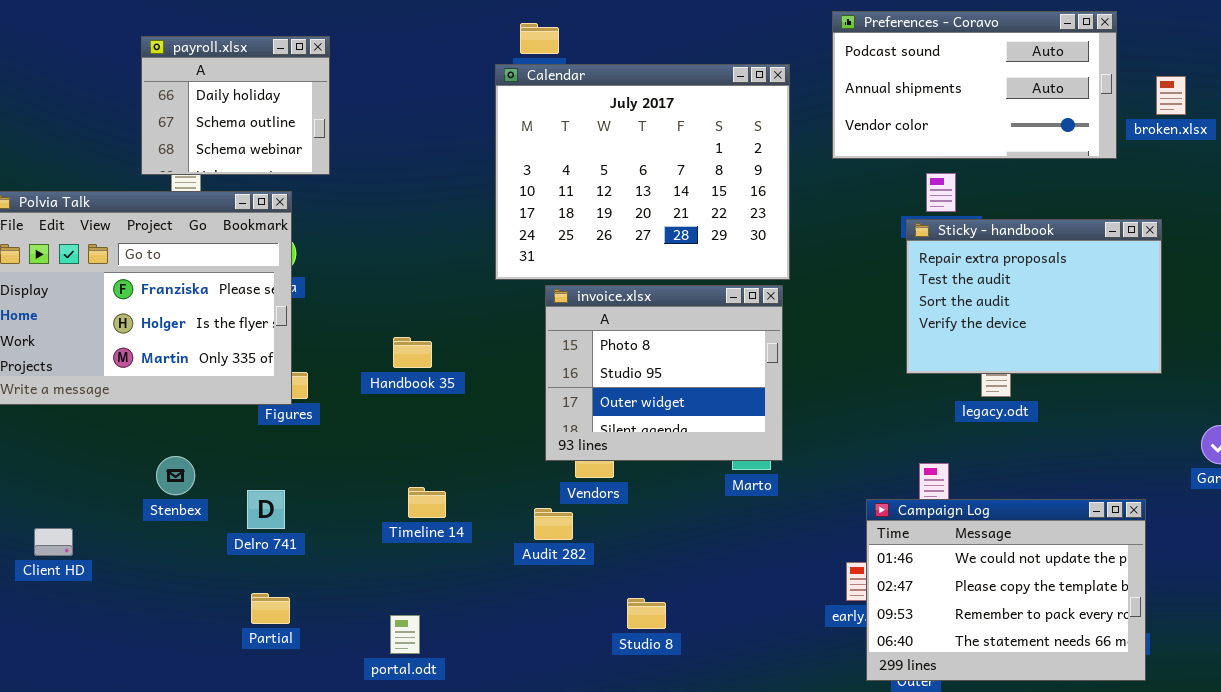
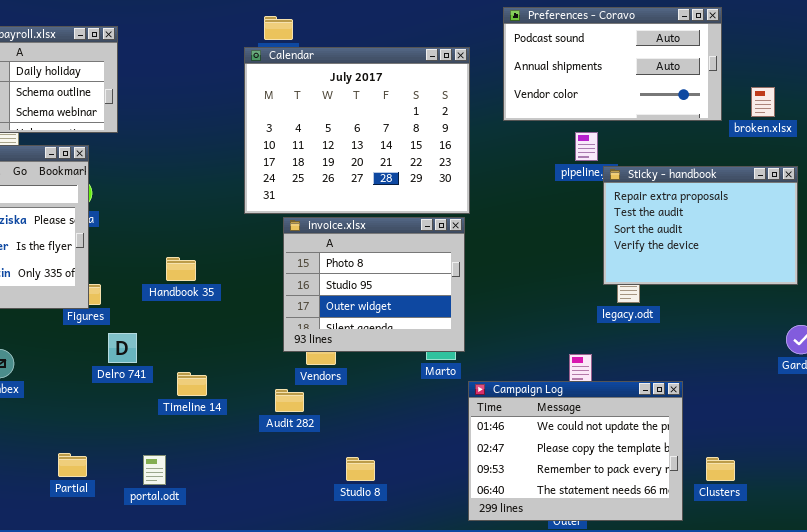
broken.xlsx: [1156,76,1186,115] -> [751,87,775,117], moved
Sticky - handbook: [906,219,1162,374] -> [603,166,798,285], moved
Delro 741: [247,490,285,529] -> [108,333,137,363], moved
Campaign Log: [866,499,1146,681] -> [468,381,683,521], moved
portal.odt: [390,615,420,654] -> [143,455,166,485], moved

